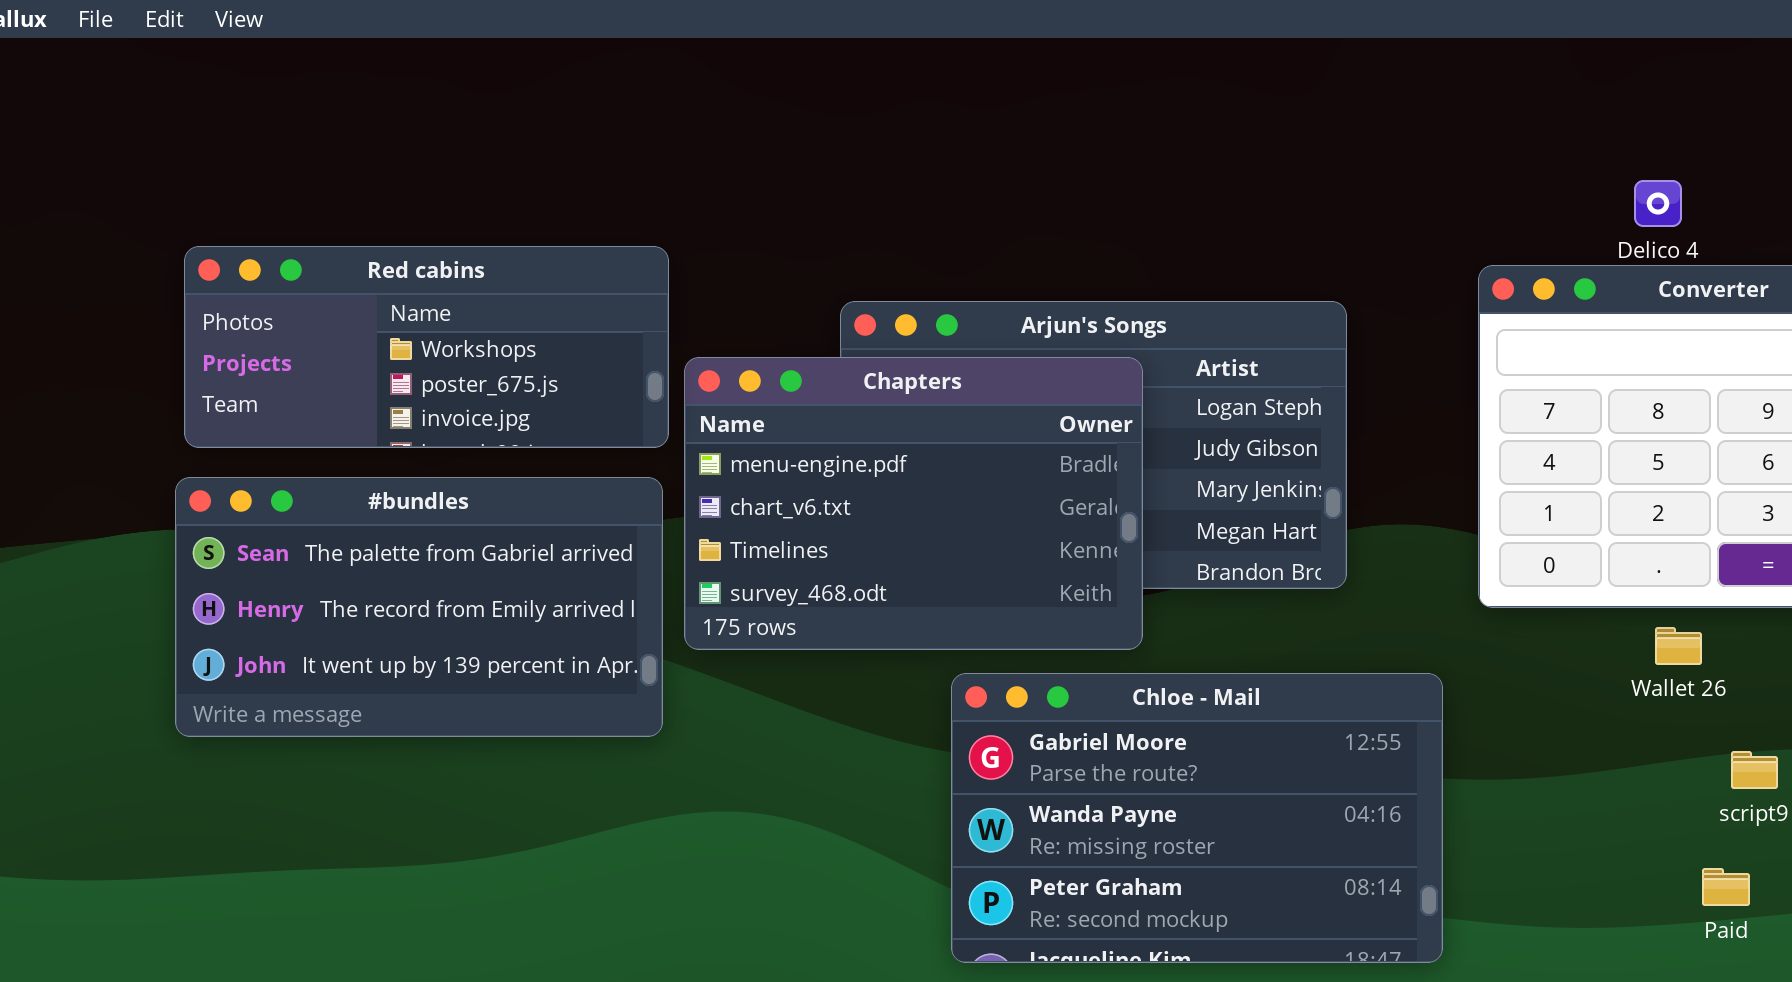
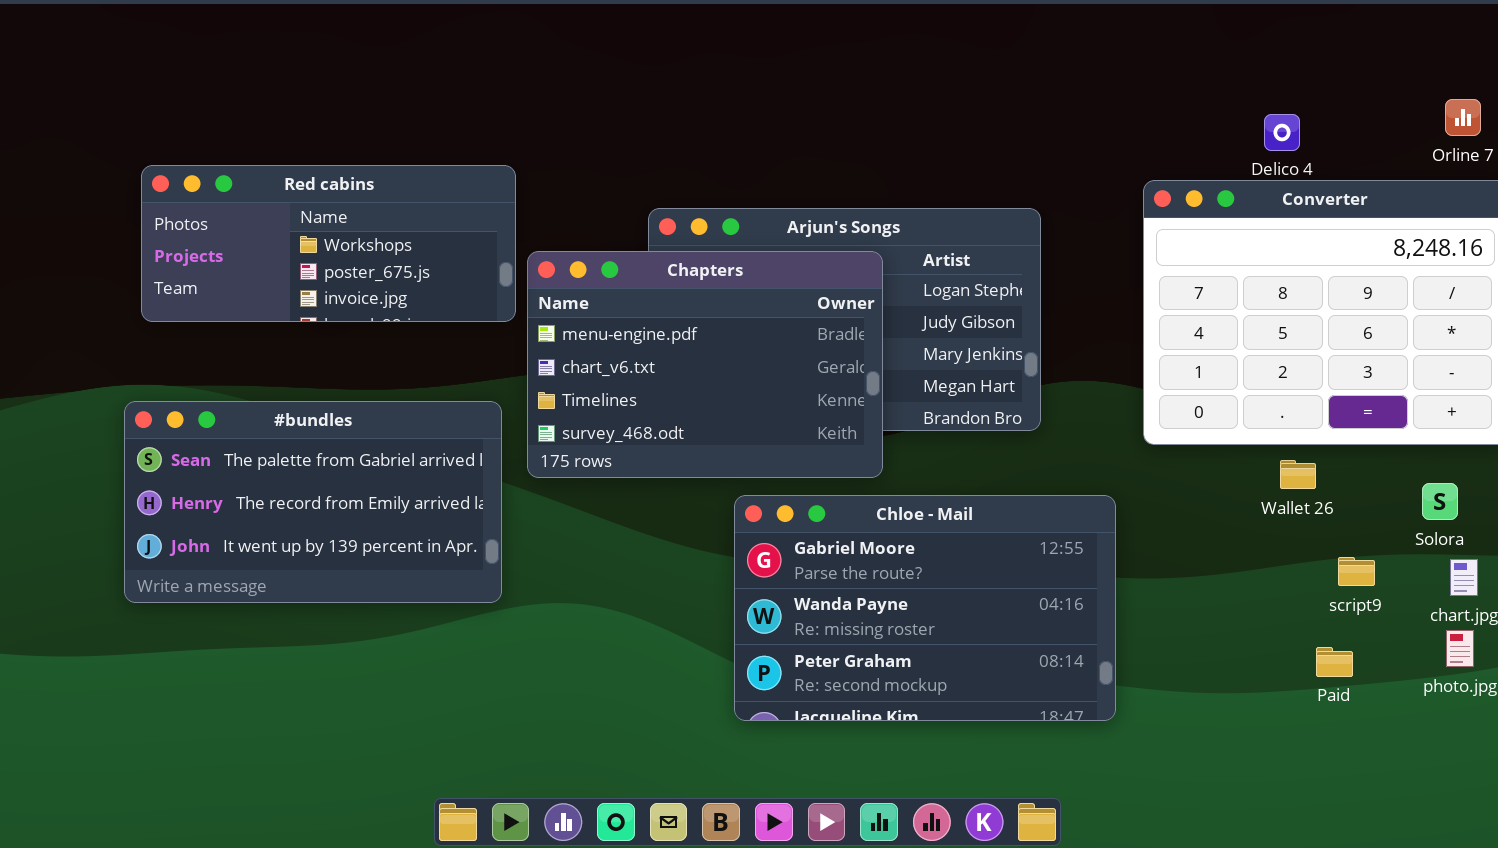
#bundles: [175,477,663,737] -> [124,401,502,603], moved

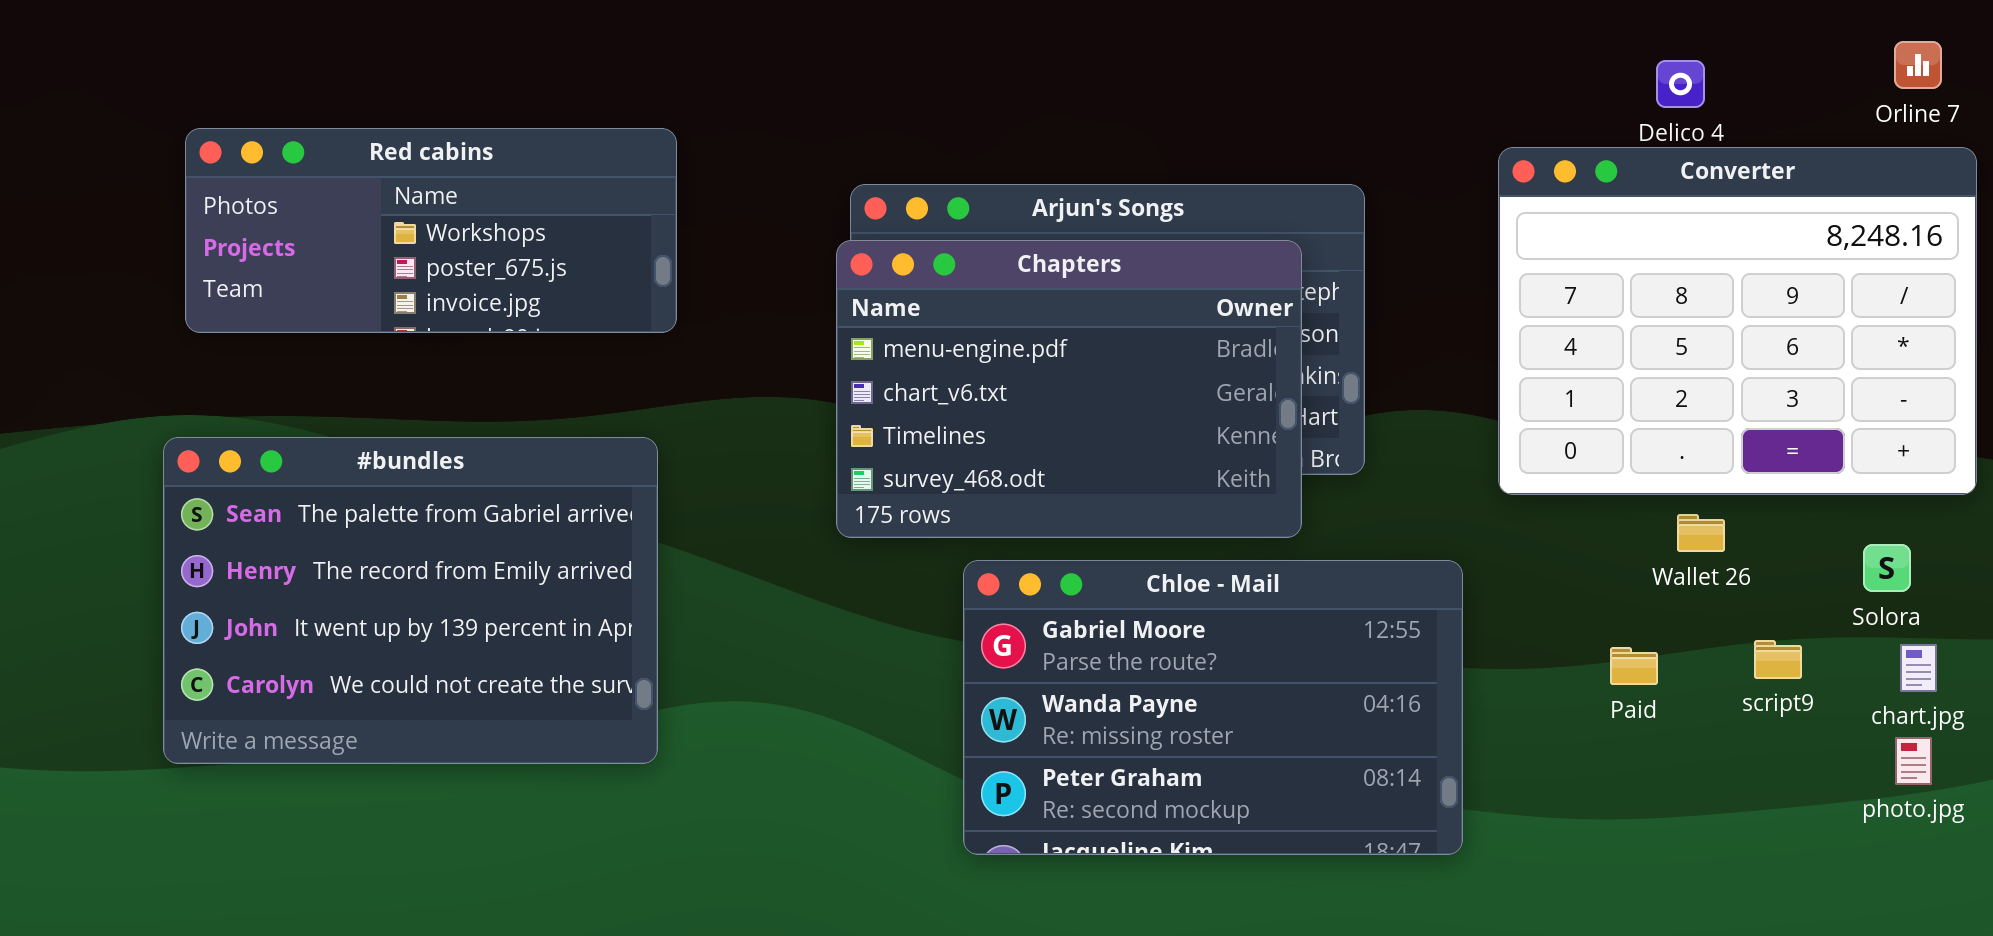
Chapters: [527,251,883,478] -> [836,240,1302,538], moved
#bundles: [124,401,502,603] -> [163,437,658,764], resized
Paid: [1316,647,1353,677] -> [1610,647,1658,685], moved

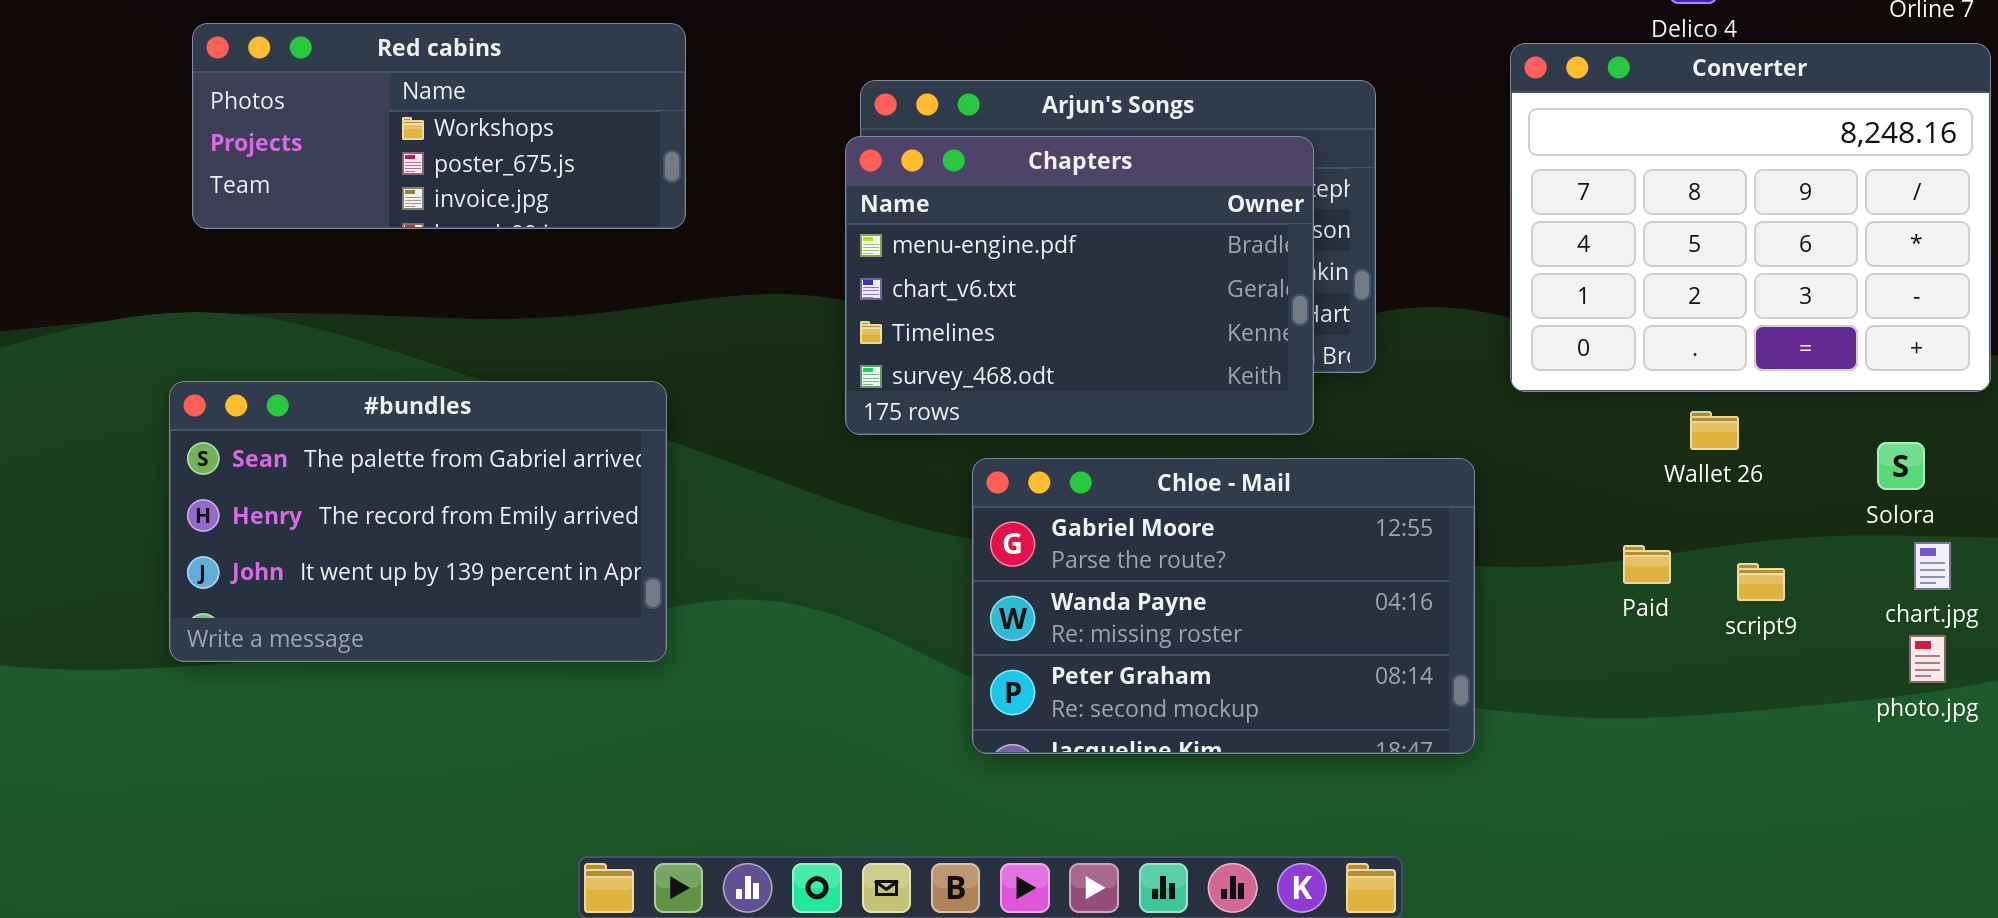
#bundles: [163,437,658,764] -> [169,381,667,662], resized
script9: [1754,640,1802,679] -> [1737,563,1785,601], moved

